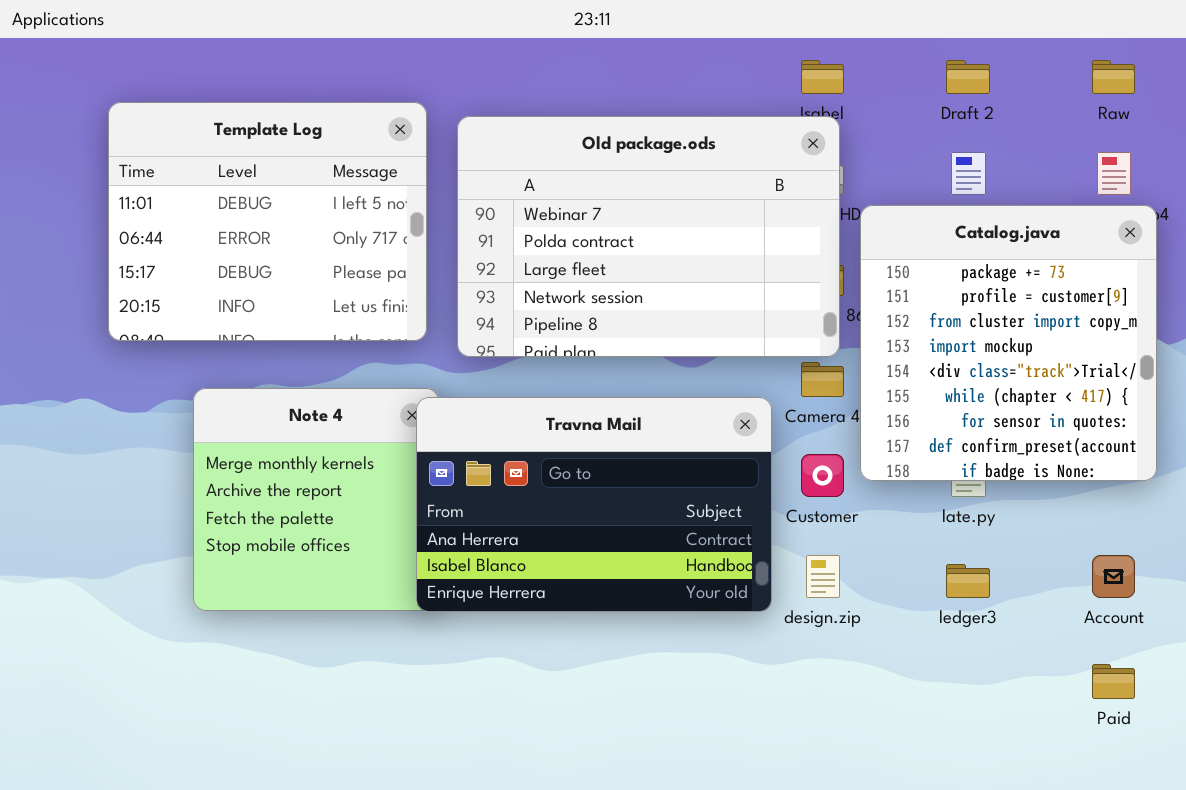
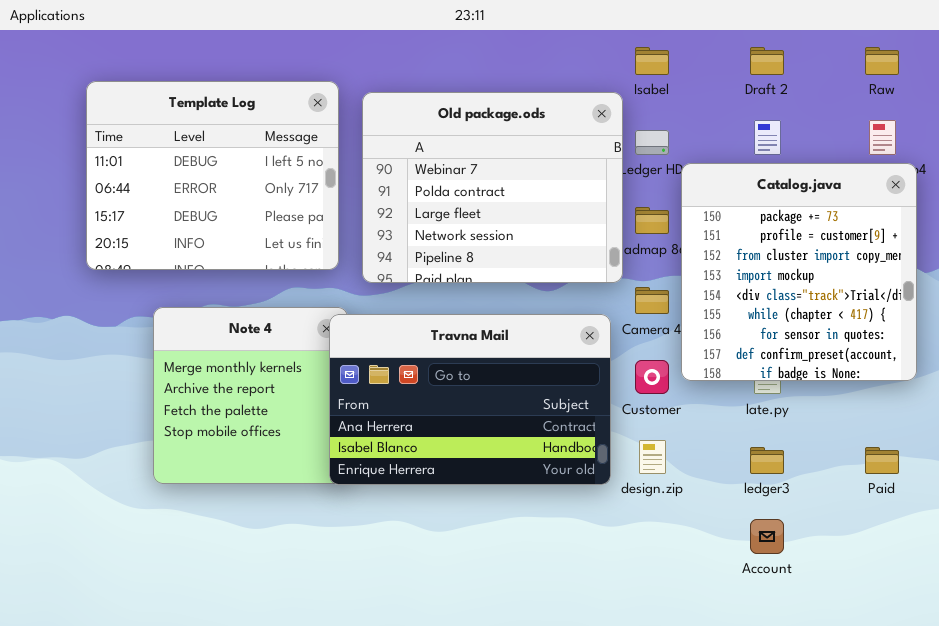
Old package.ods: [457,116,840,357] -> [362,92,623,283], resized
Account: [1092,555,1135,598] -> [750,519,784,554], moved
Paid: [1092,664,1135,699] -> [865,447,899,474], moved

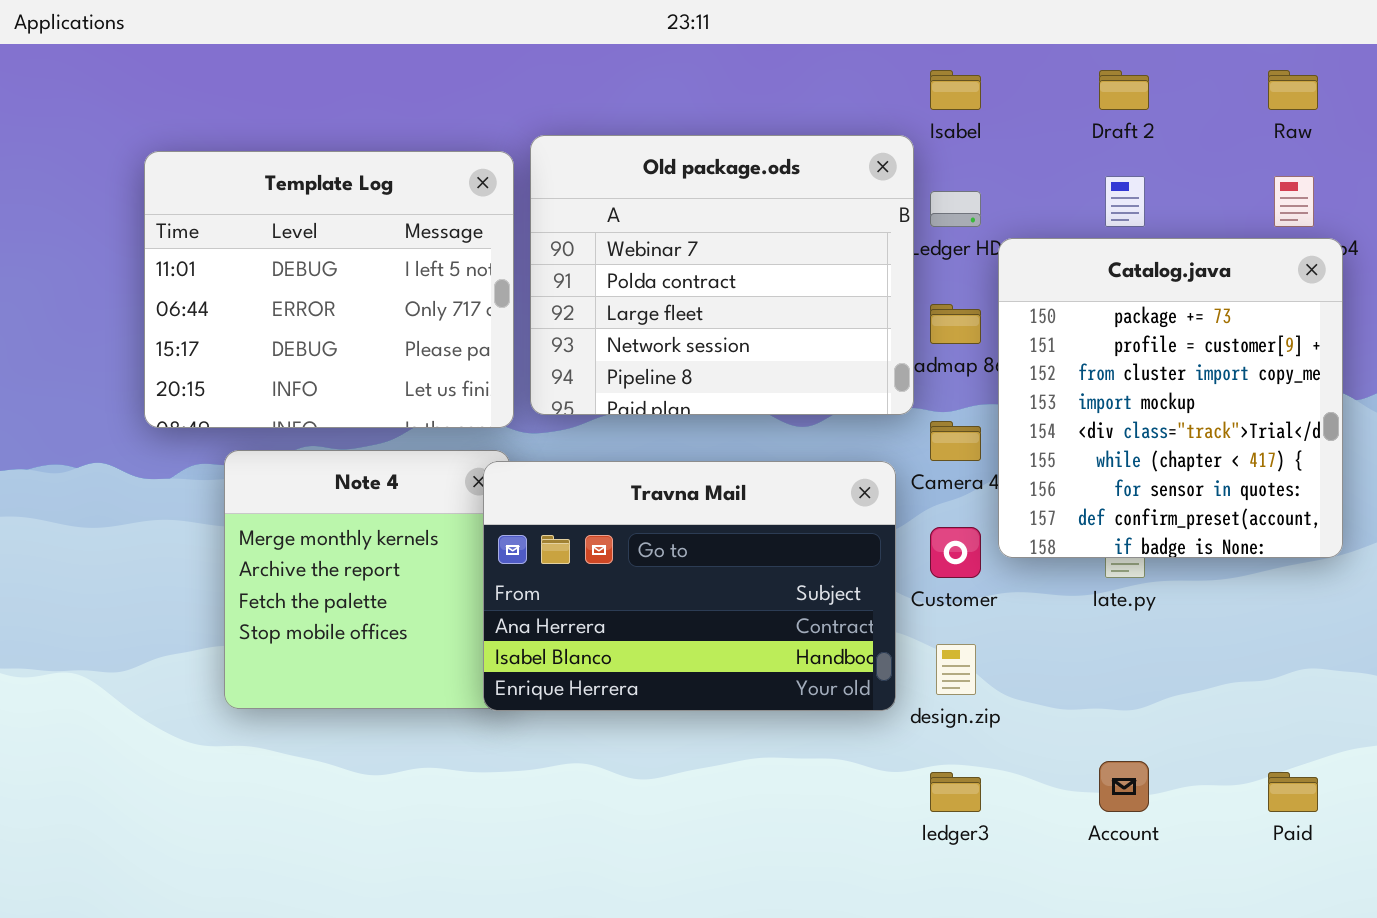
Template Log: [86,81,339,270] -> [144,151,514,428], moved
ledger3: [750,447,784,474] -> [930,772,981,812], moved
Paid: [865,447,899,474] -> [1268,772,1318,812], moved

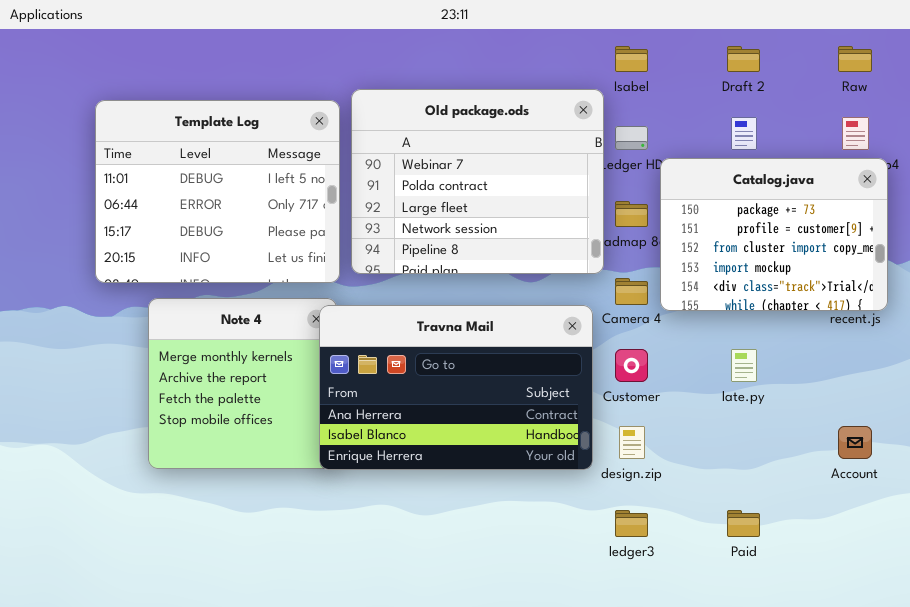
Catalog.java: [998,238,1343,558] -> [660,158,888,311], resized
Account: [1099,761,1149,812] -> [838,426,872,459], moved
Paid: [1268,772,1318,812] -> [727,510,760,537], moved

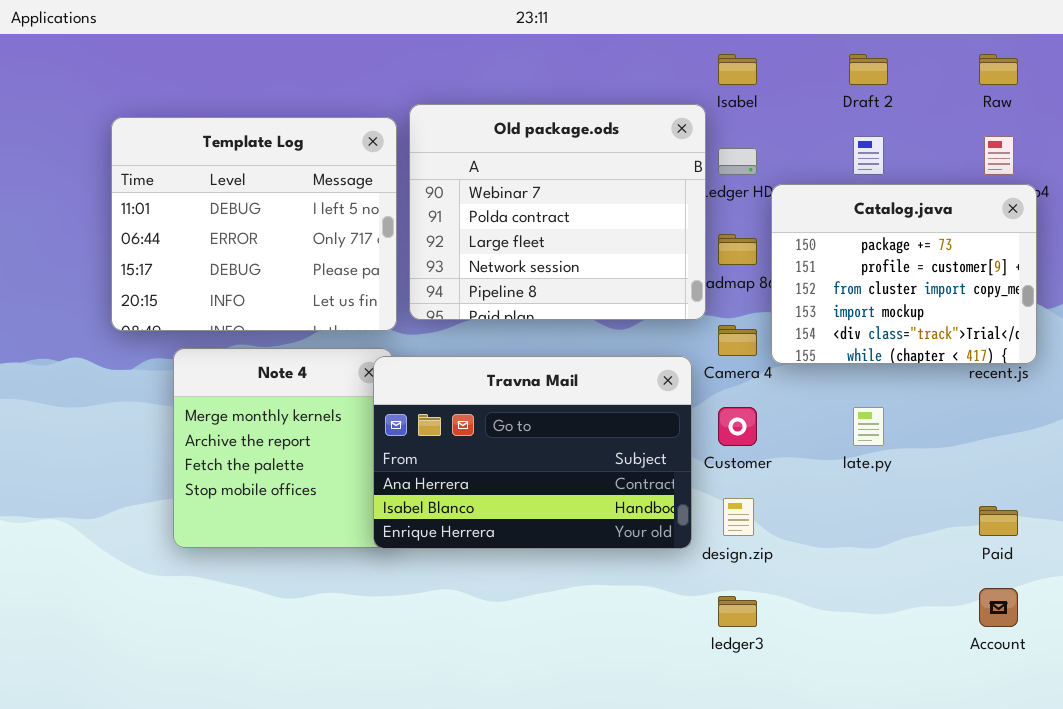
Account: [838,426,872,459] -> [979,588,1018,627], moved
Paid: [727,510,760,537] -> [979,506,1018,536], moved

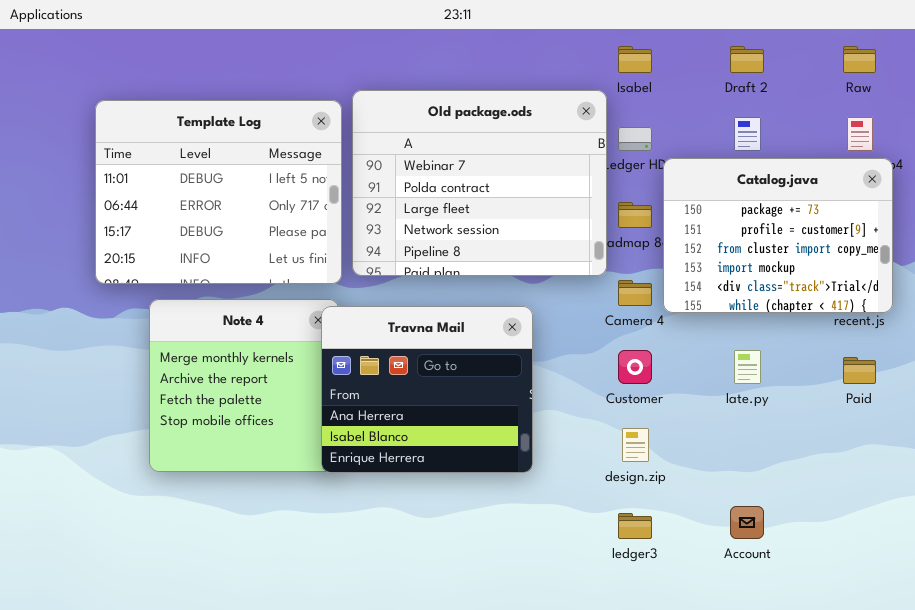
Travna Mail: [373,356,692,549] -> [321,306,533,473], resized
Paid: [979,506,1018,536] -> [843,357,876,384], moved
Account: [979,588,1018,627] -> [730,506,764,539], moved

